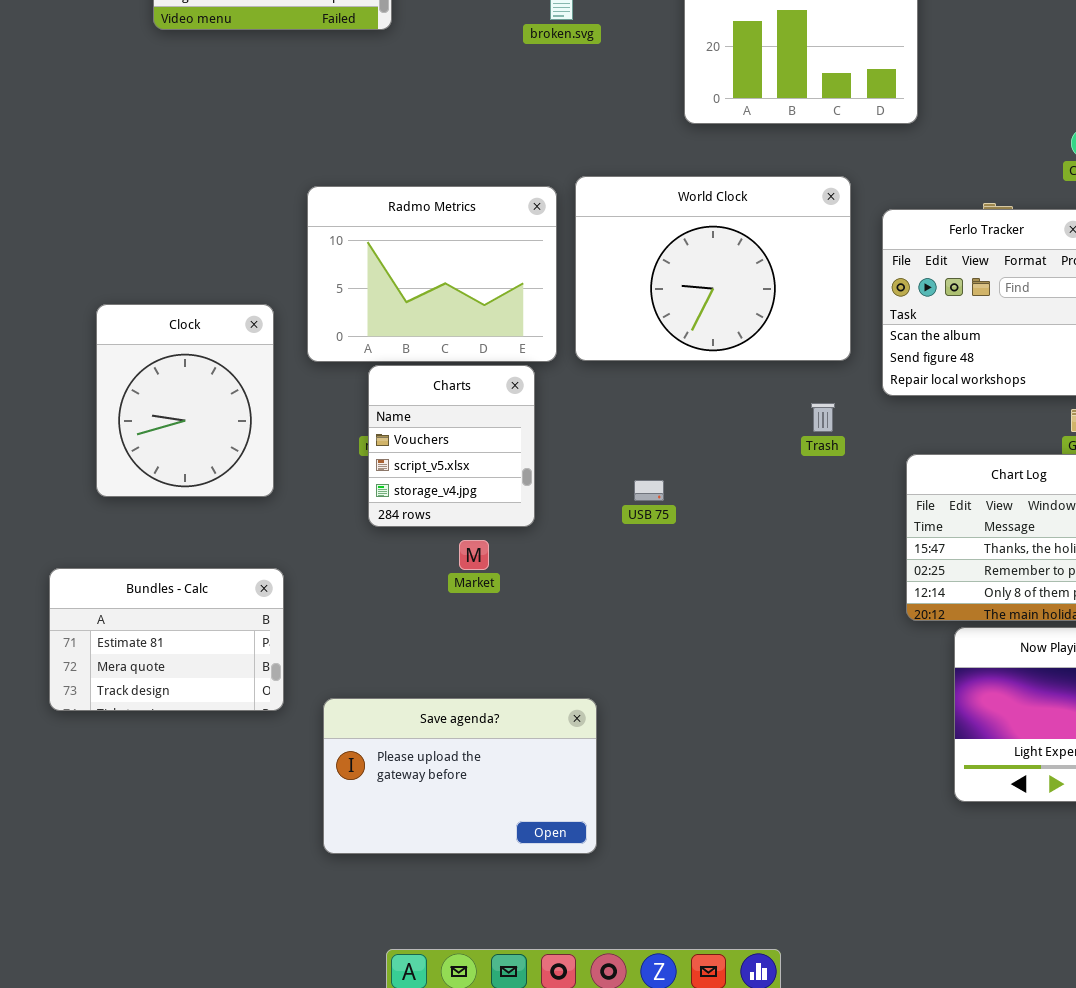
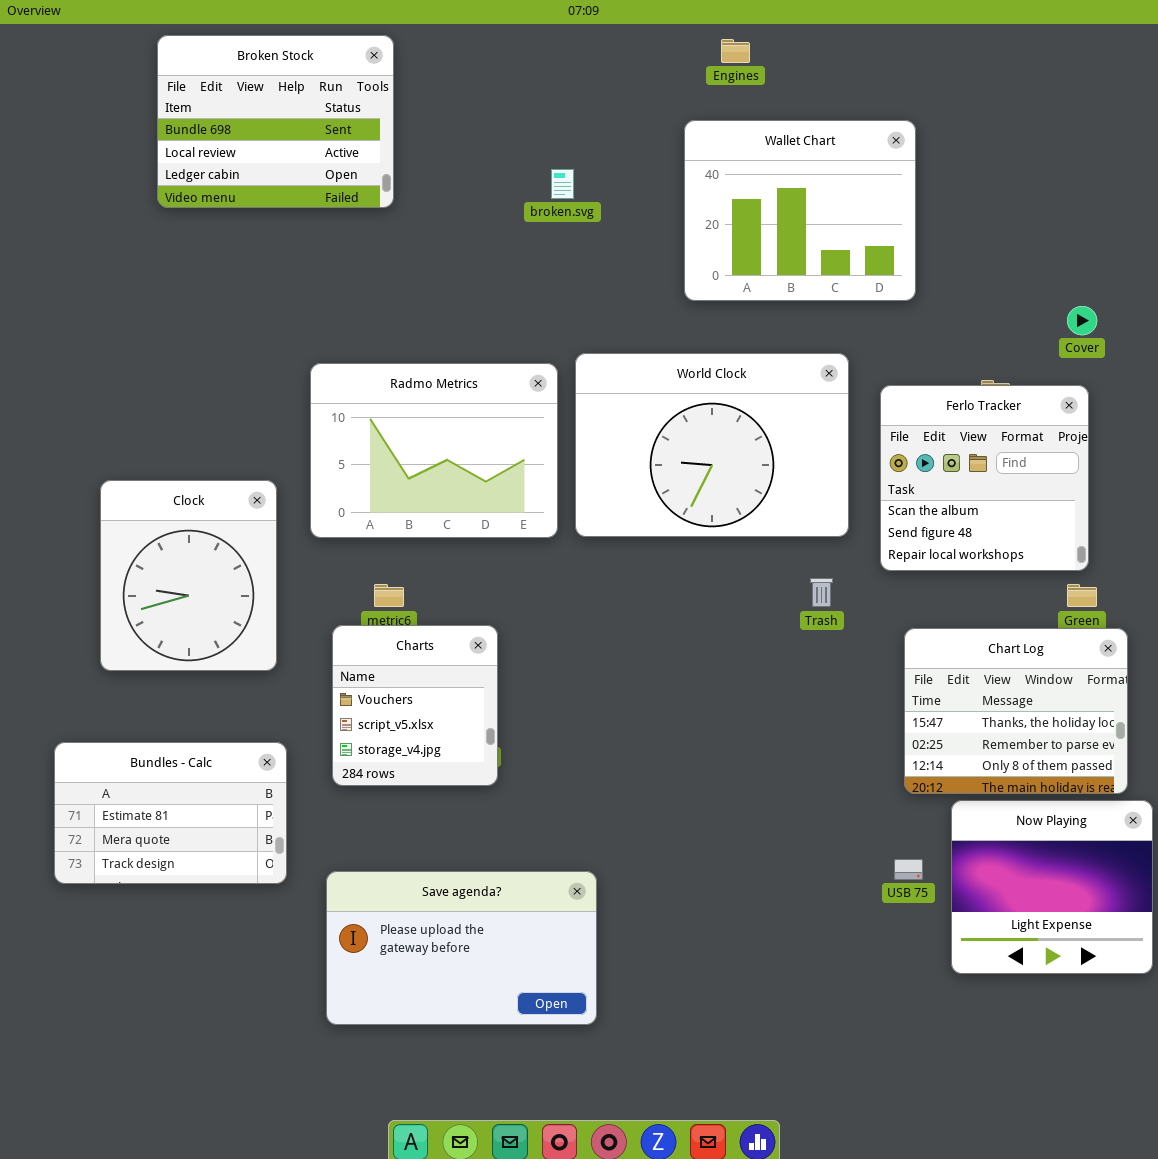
Charts: [368,365,535,527] -> [332,625,498,786], moved
USB 75: [634,480,664,501] -> [894,859,923,880], moved

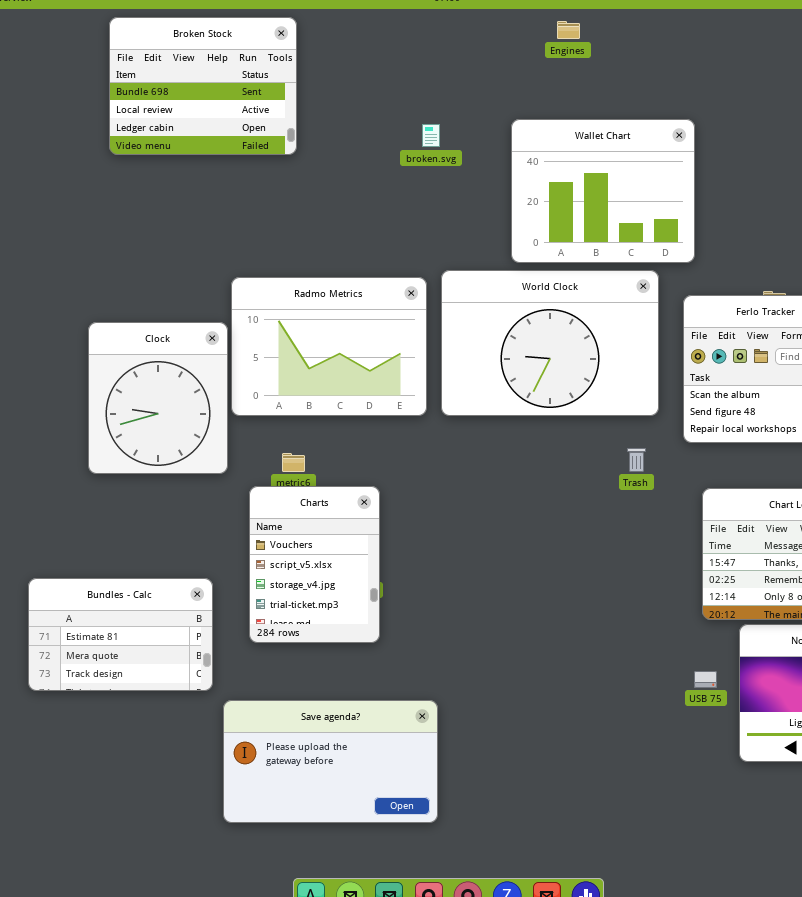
Wallet Chart: [684,120,916,301] -> [511,119,695,263], moved
Clock: [100,480,277,671] -> [88,322,228,474], moved
Charts: [332,625,498,786] -> [249,486,380,643], resized
Save agenda?: [326,871,597,1025] -> [223,700,438,823], moved

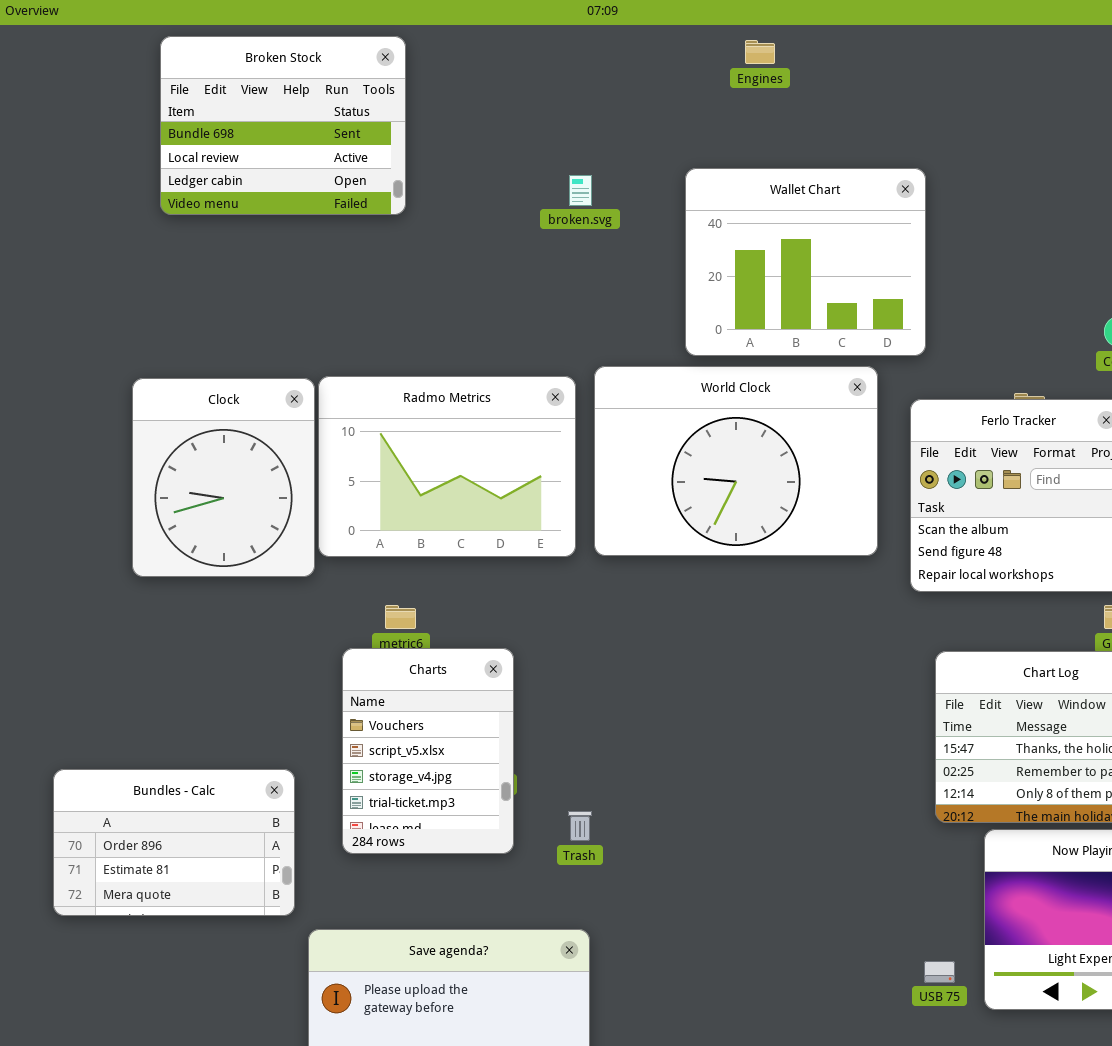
Clock: [88,322,228,474] -> [132,378,315,577], moved
Trash: [627,448,646,472] -> [568,811,592,841], moved
Bundles - Calc: [28,578,213,691] -> [53,769,295,916], scrolled up 1 row
USB 75: [694,671,717,688] -> [924,961,955,983], moved

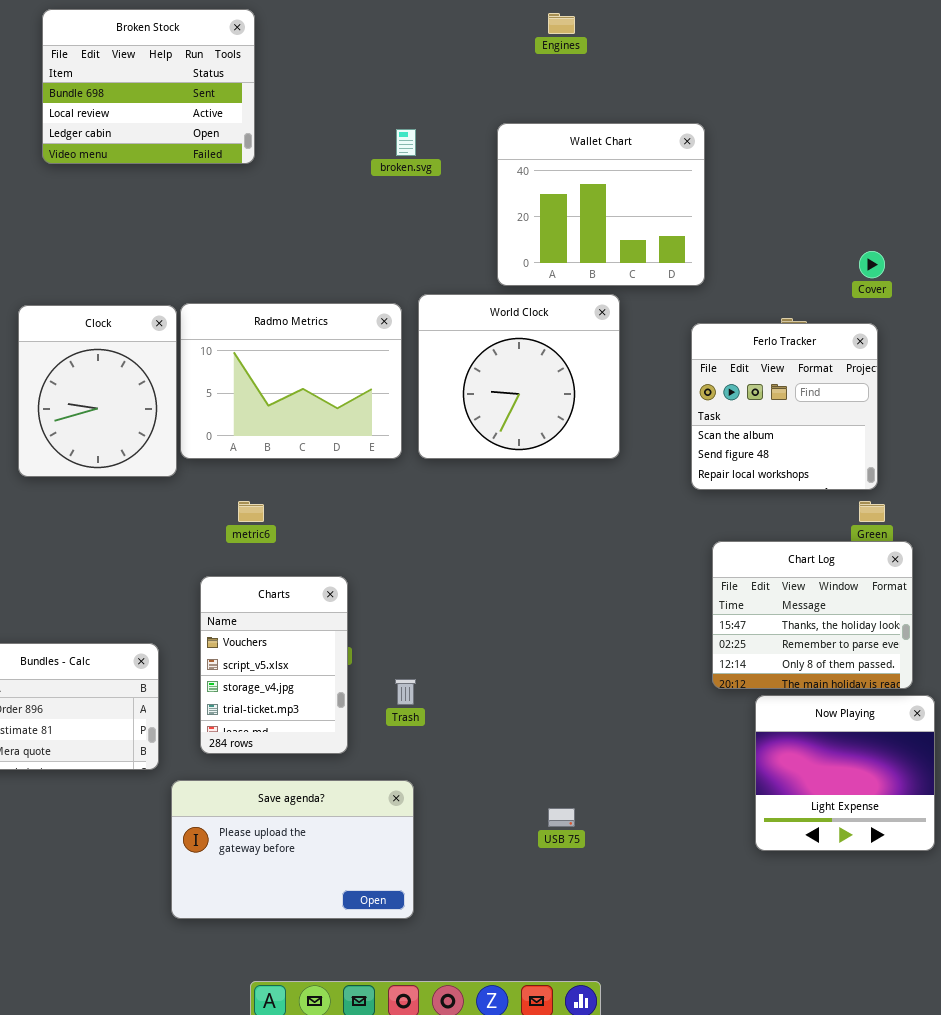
World Clock: [594,366,878,556] -> [418,294,620,459], resized
Charts: [342,648,514,854] -> [200,576,348,754], moved
USB 75: [924,961,955,983] -> [548,808,575,827], moved

